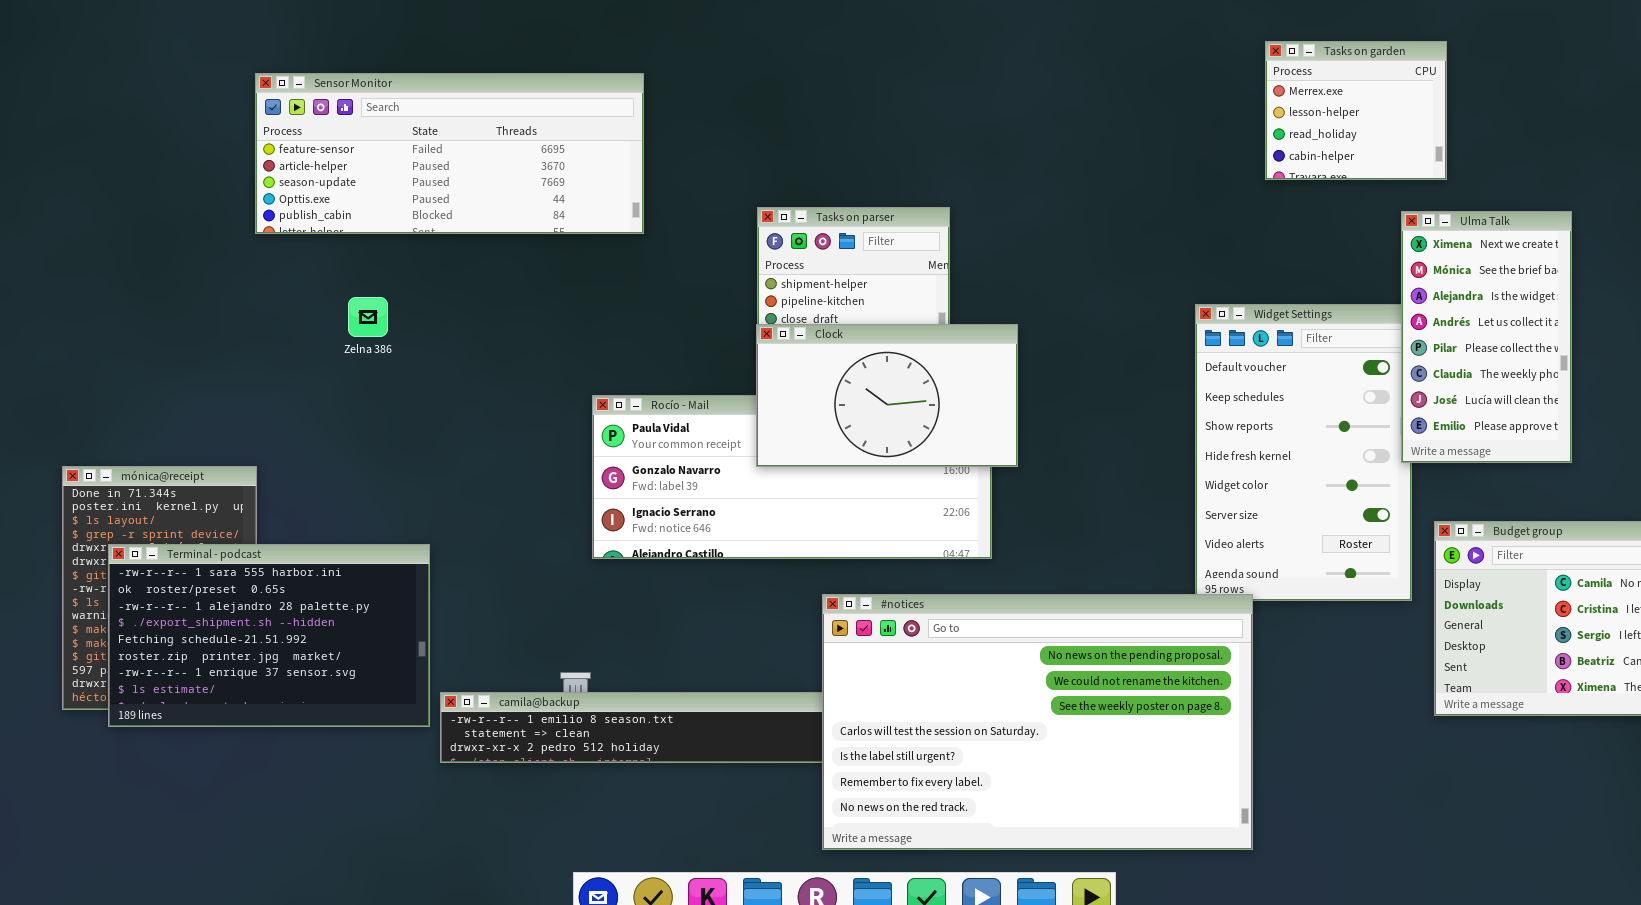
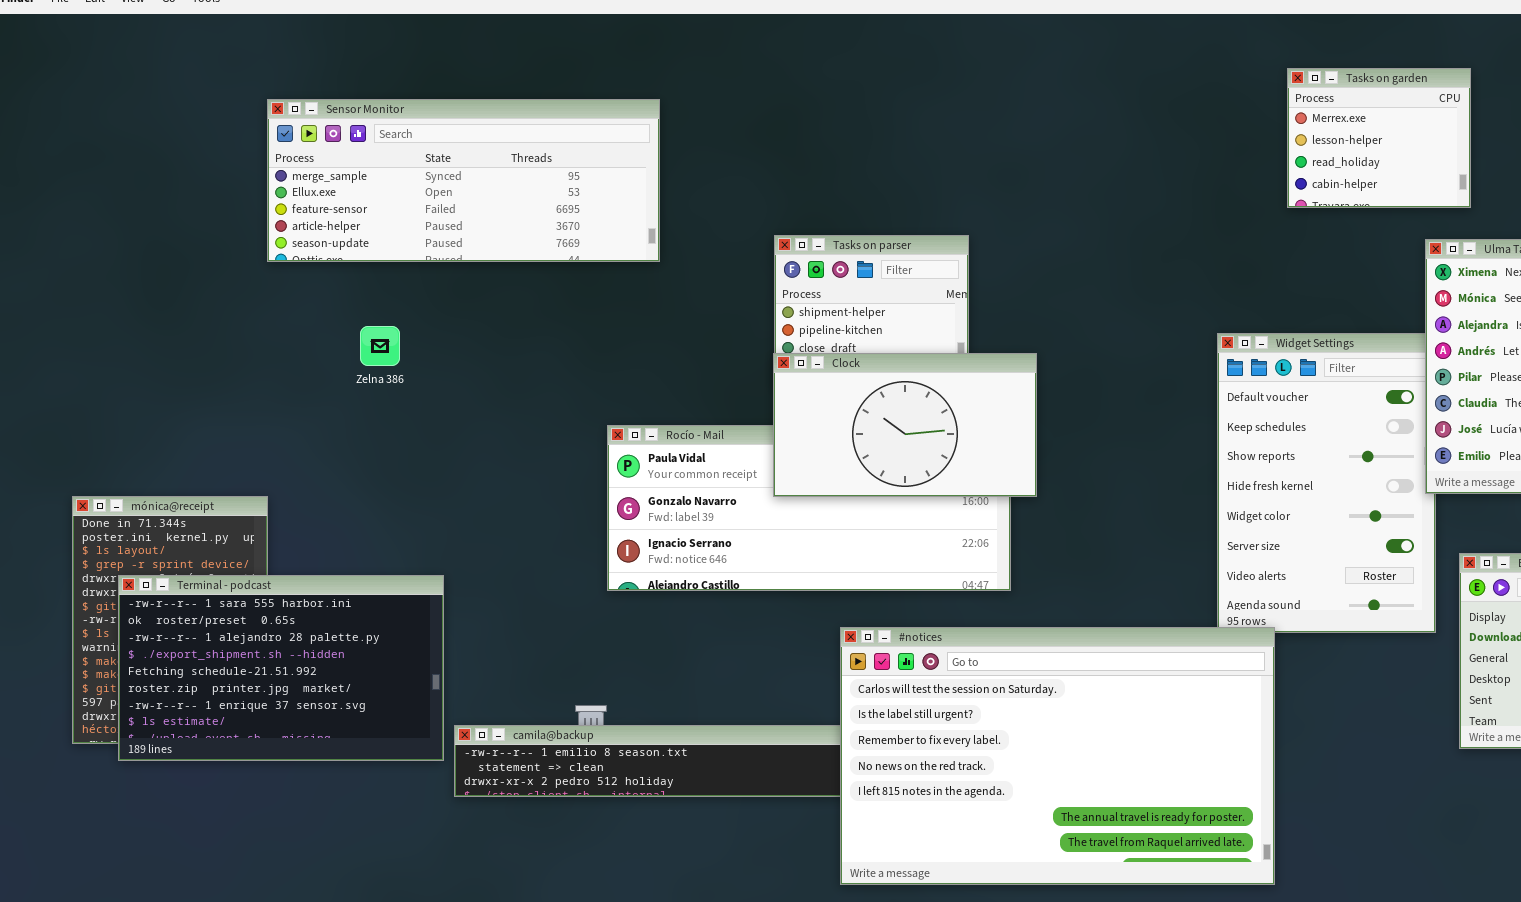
Sensor Monitor: [255,73,644,234] -> [267,99,660,262], scrolled up 2 rows
#notices: [822,594,1253,850] -> [840,627,1275,885], scrolled down 3 rows

